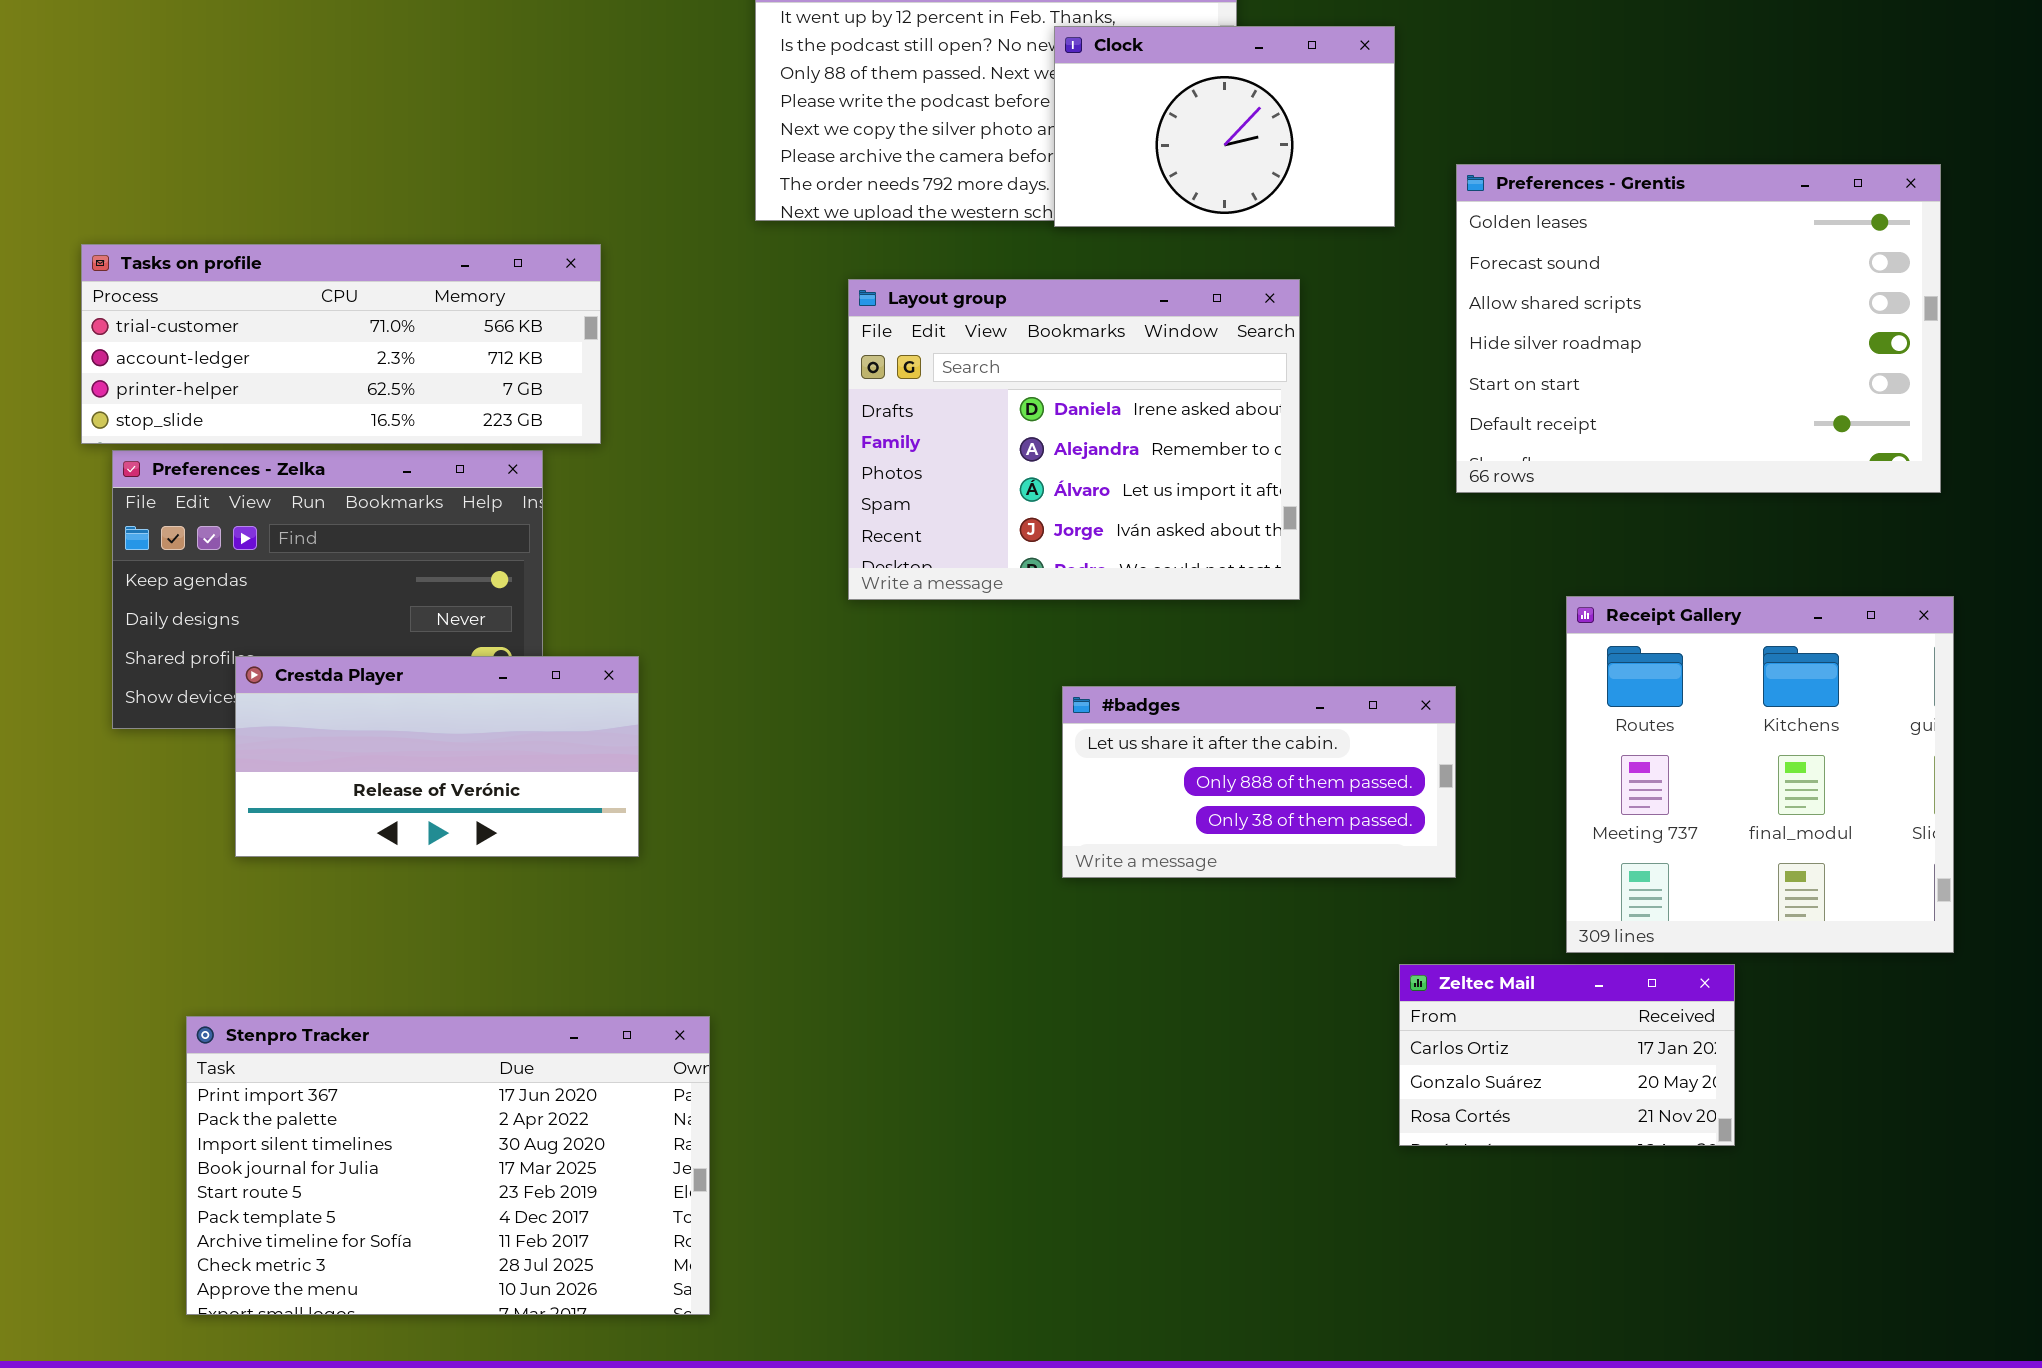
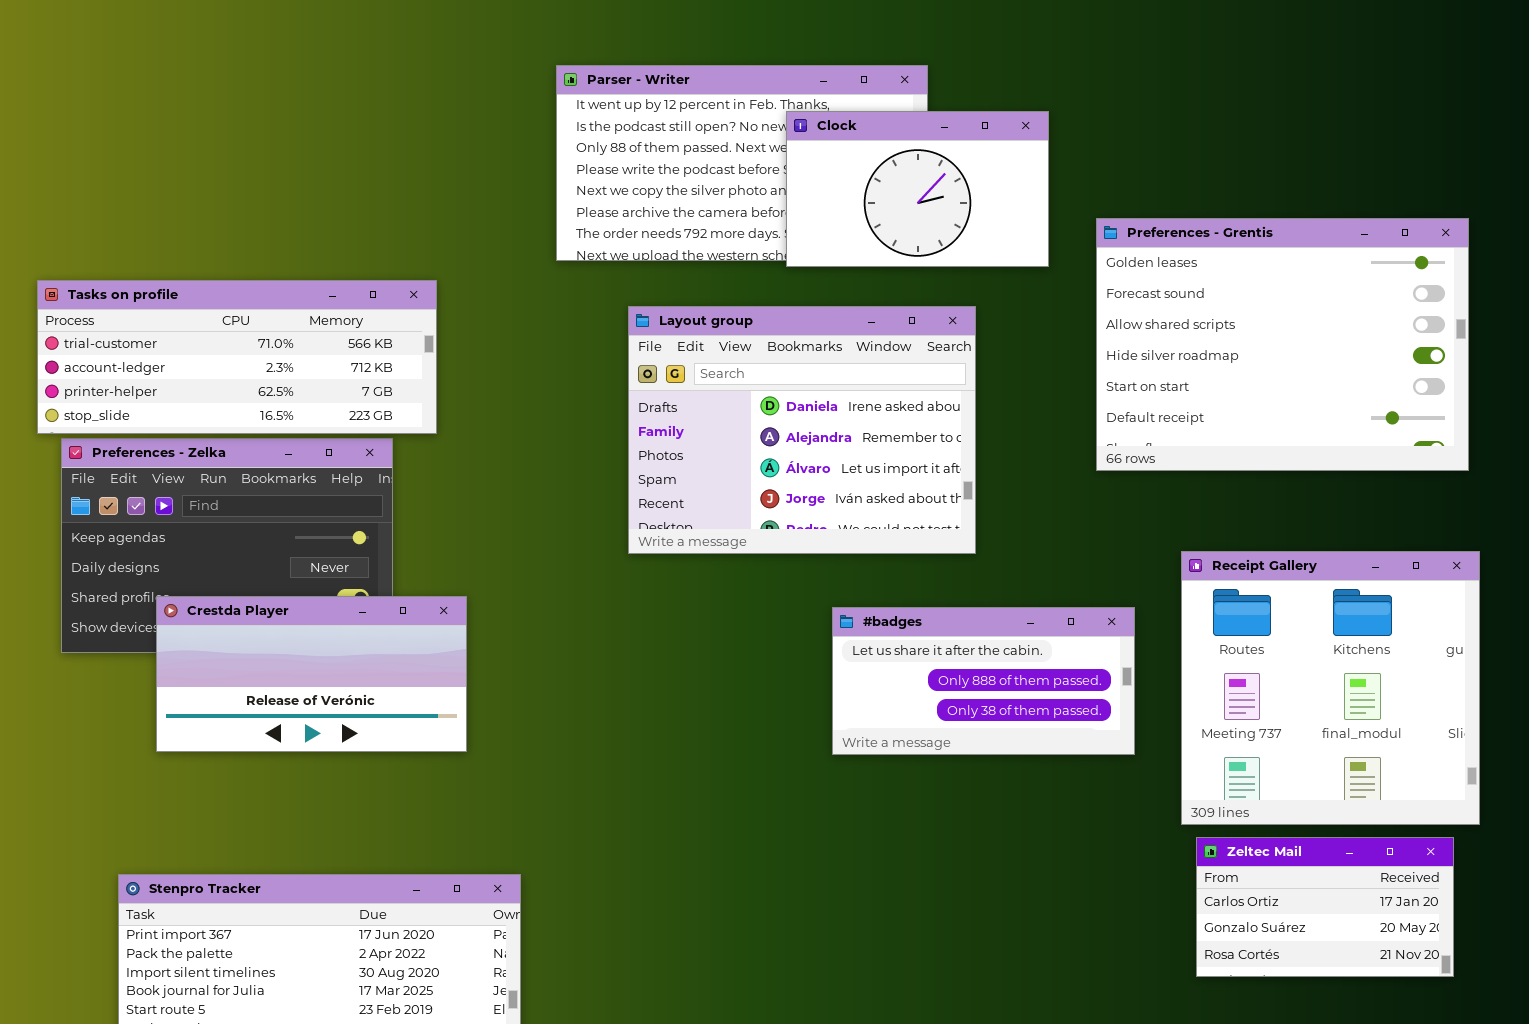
#badges: [1062,686,1456,878] -> [832,607,1135,755], moved
Zeltec Mail: [1399,964,1735,1146] -> [1196,837,1454,977], moved

